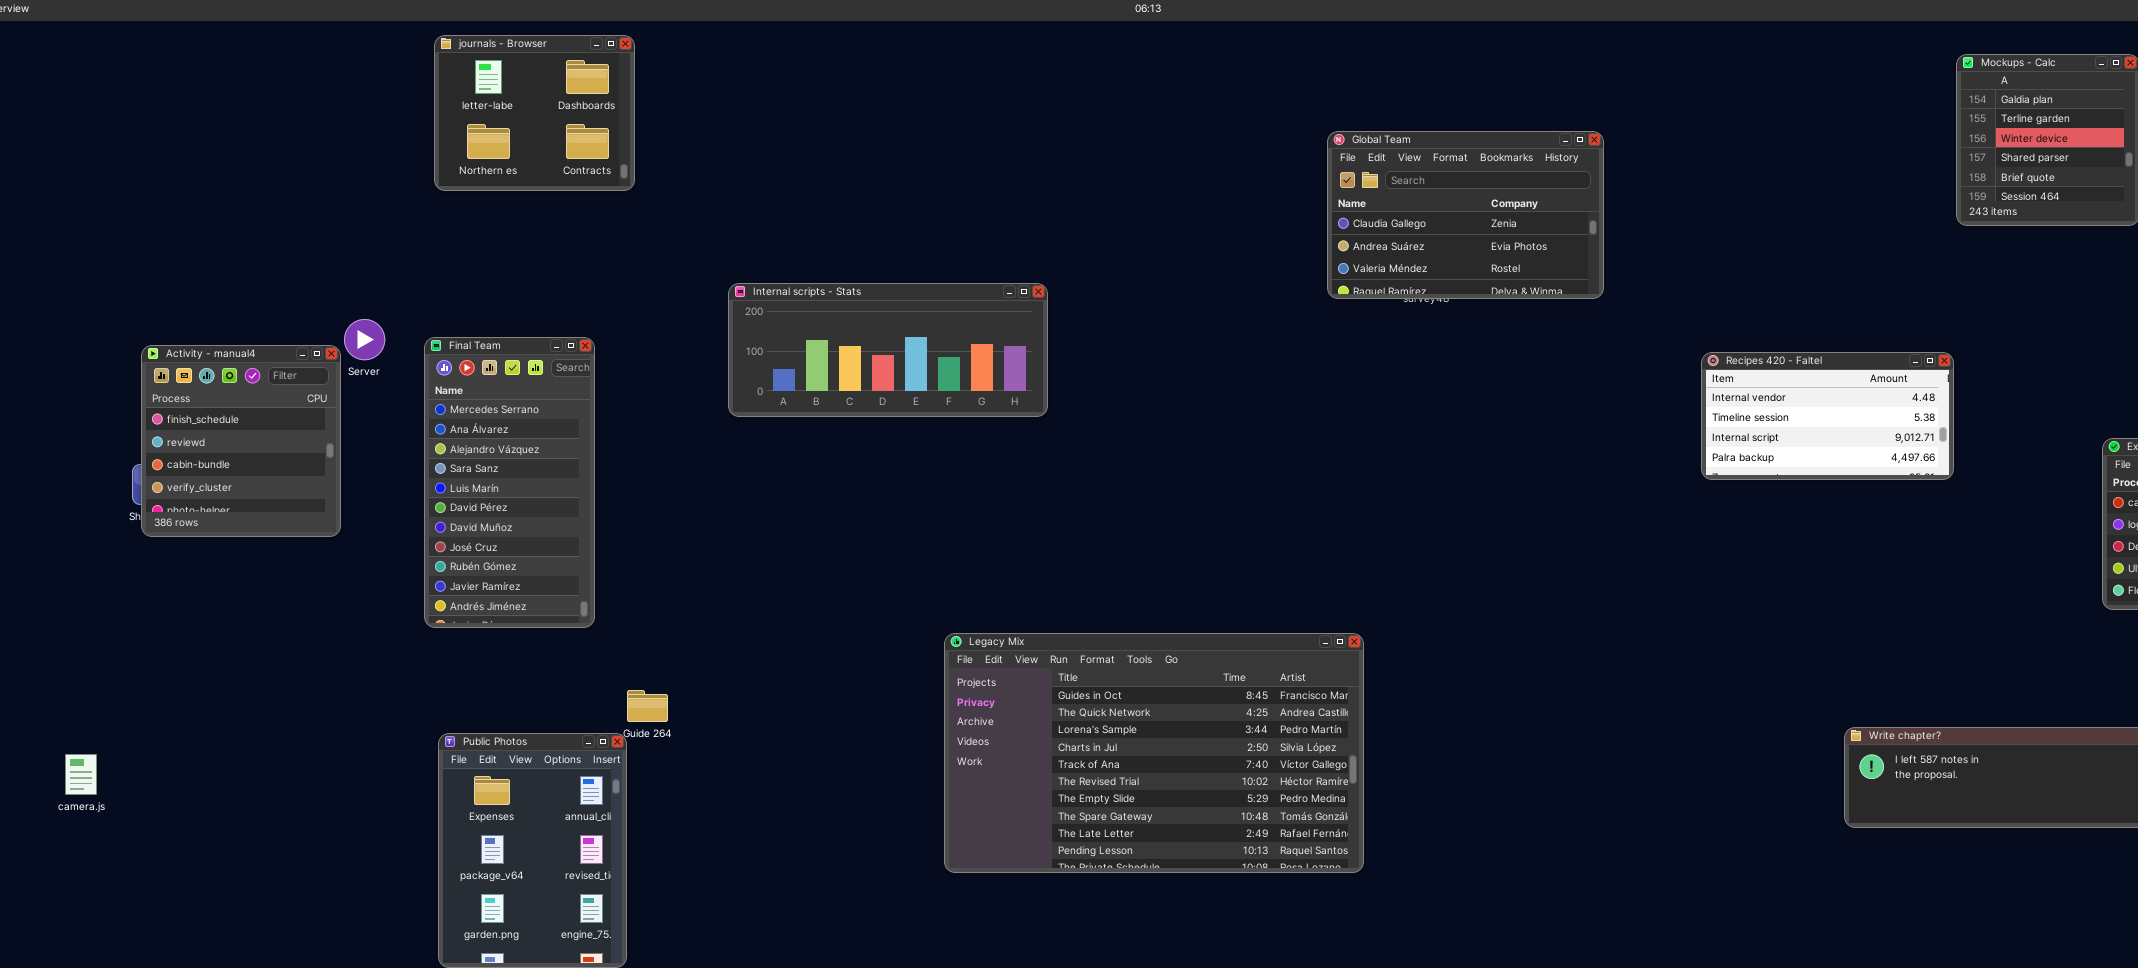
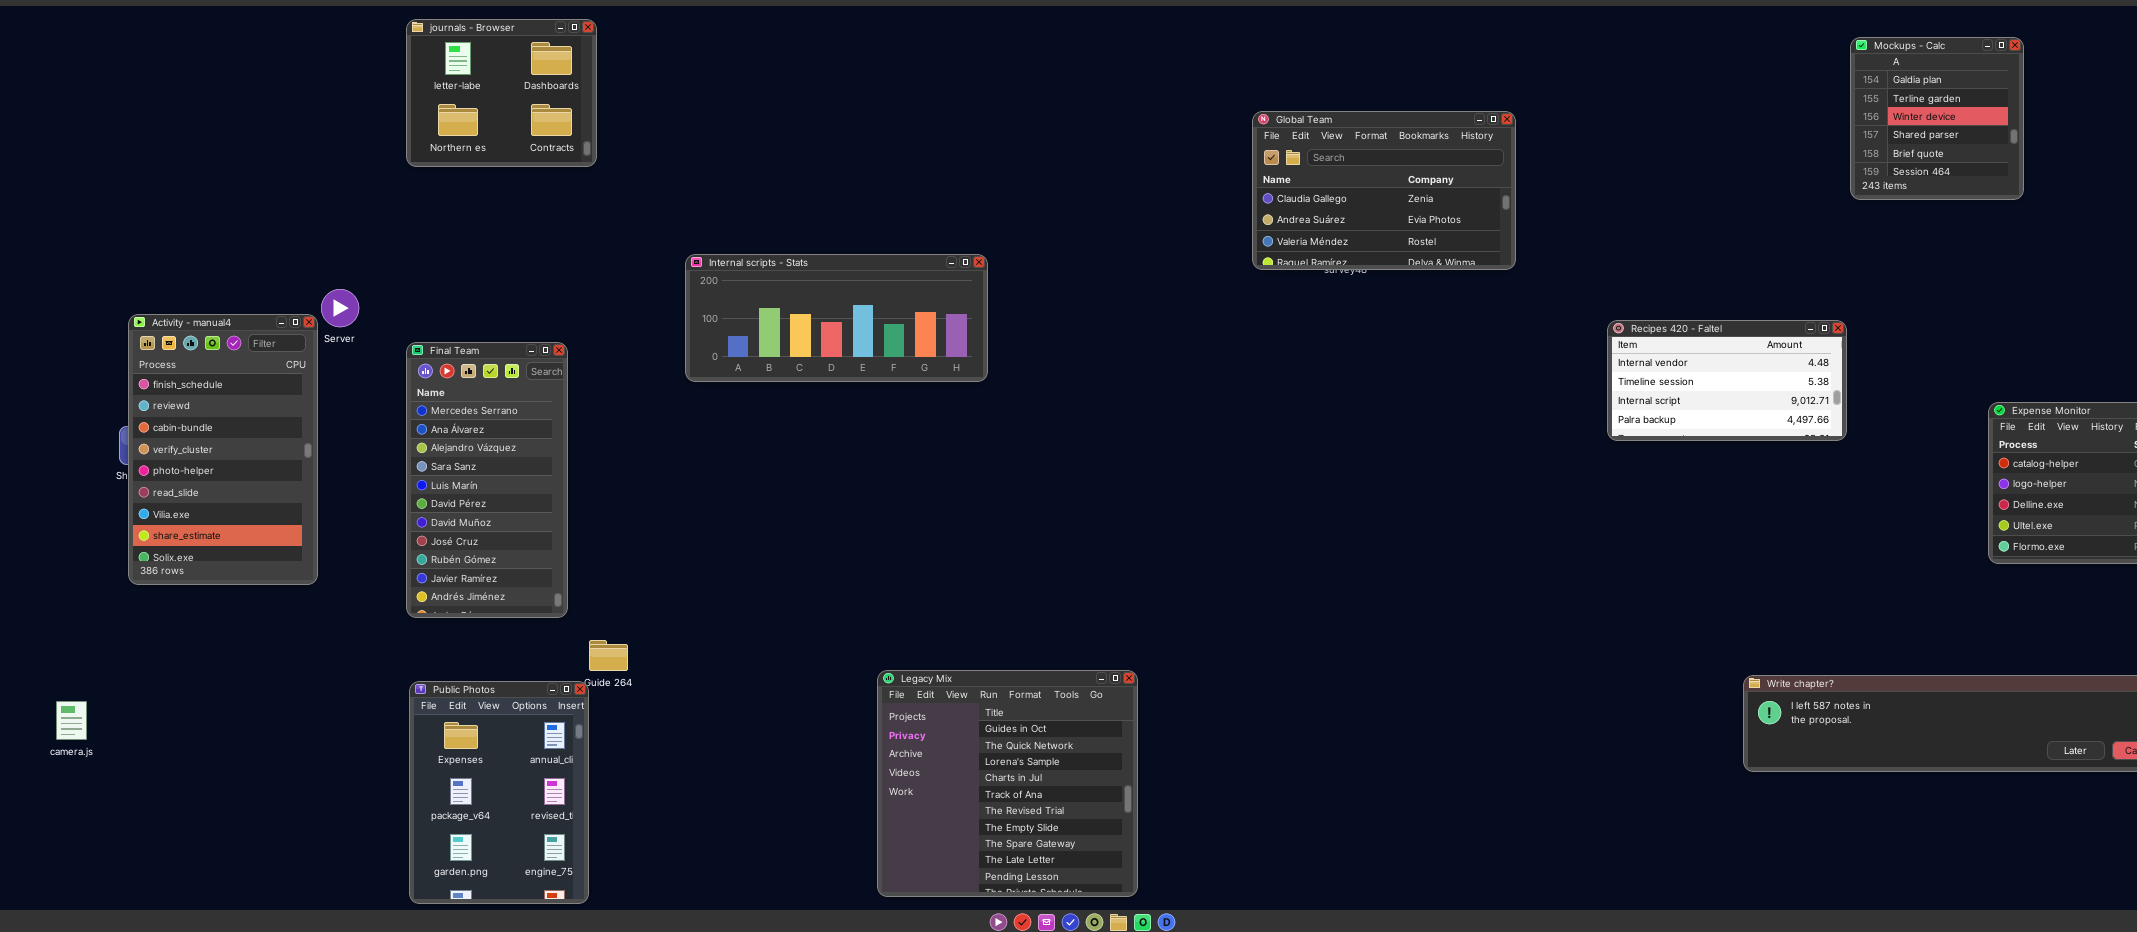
Final Team: [424,337,595,628] -> [406,342,568,618], moved
Activity - manual4: [141,345,341,537] -> [128,314,318,585], resized
Legacy Mix: [944,633,1364,873] -> [877,670,1138,897], moved, resized

